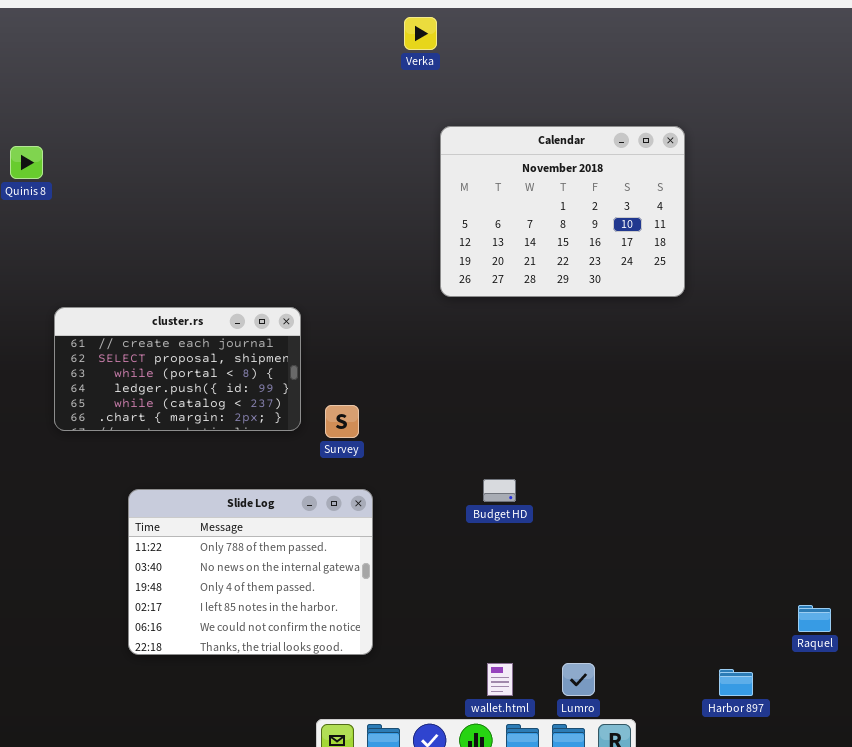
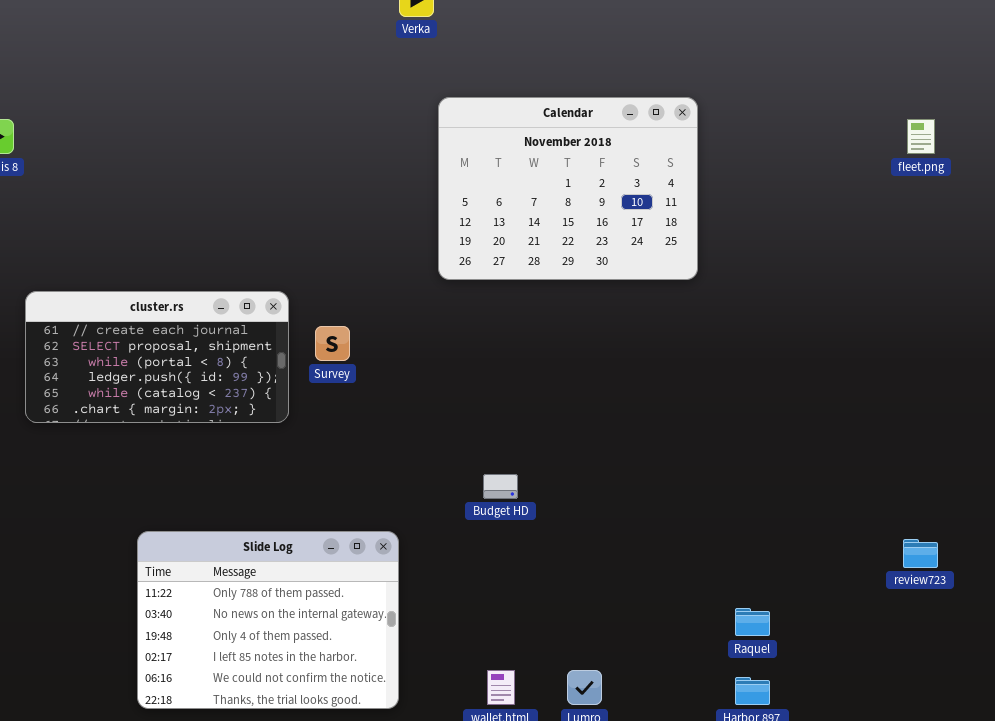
Survey: [325,405,359,438] -> [315,326,350,361], moved
Slide Log: [128,489,373,655] -> [137,531,399,709], moved
Raquel: [798,605,831,632] -> [735,608,770,636], moved

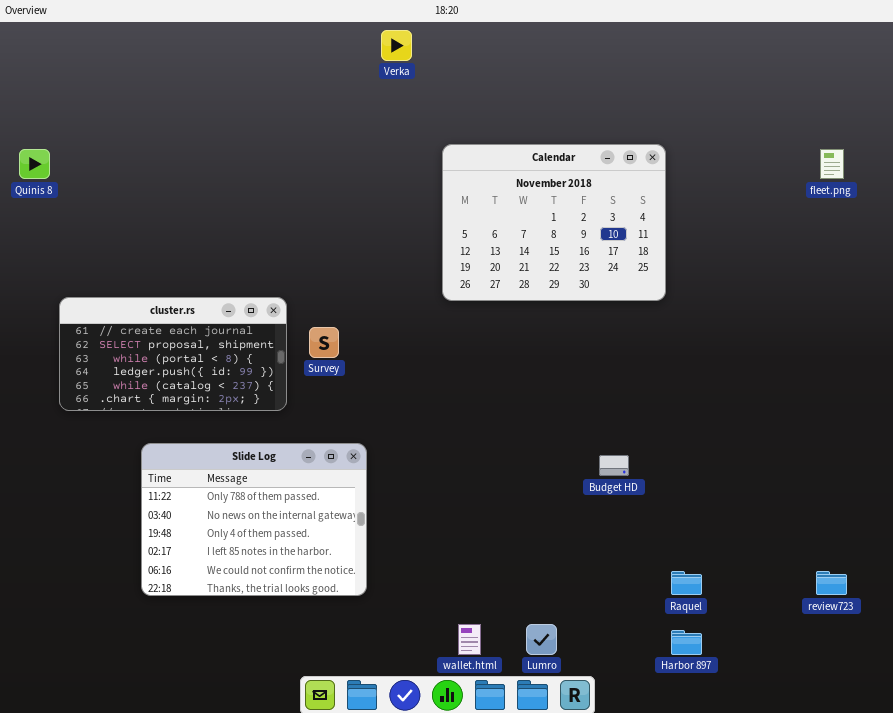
Calendar: [438,97,698,280] -> [442,144,666,301], moved
Budget HD: [483,474,518,499] -> [599,455,629,476], moved
Slide Log: [137,531,399,709] -> [141,443,367,596], moved
review723: [903,539,938,568] -> [816,571,847,595], moved

